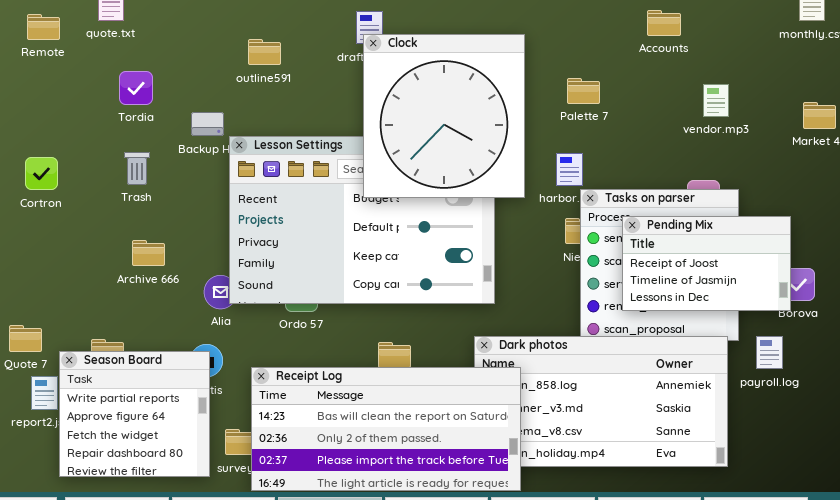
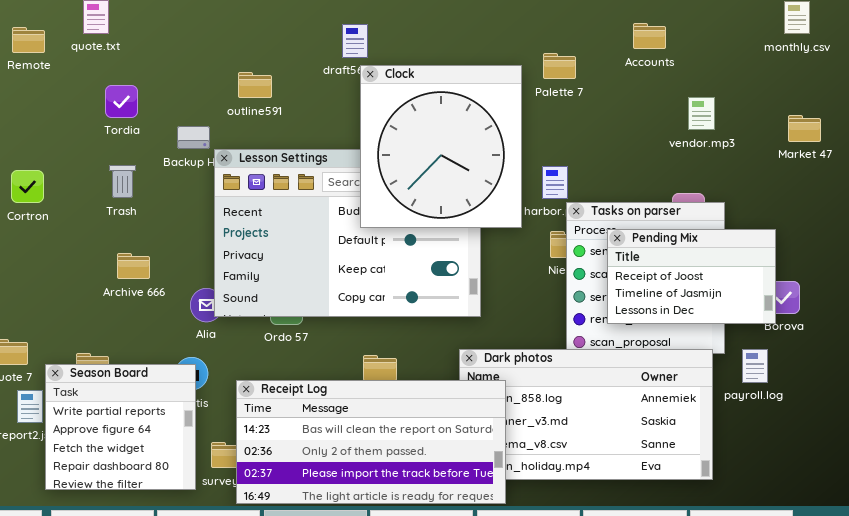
Clock: [363,34,525,198] -> [360,65,522,228], moved
outline591: [248,39,281,65] -> [238,72,272,98], moved
Palette 7: [567,78,600,104] -> [543,53,576,79], moved

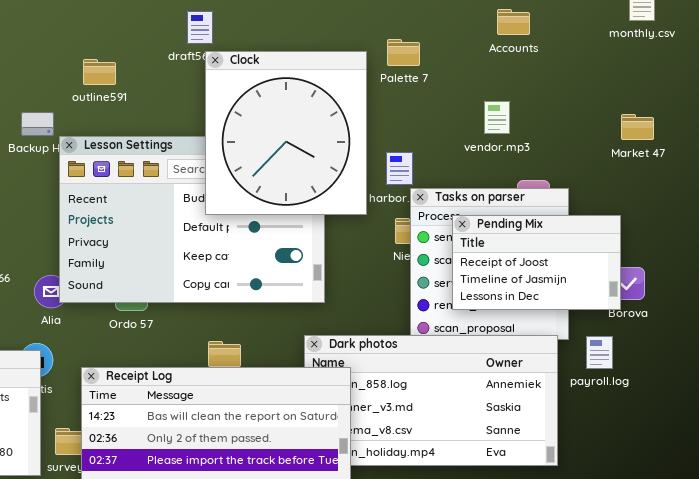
Accounts: [633,23,666,49] -> [497,9,530,35], moved
vendor.mp3: [688,97,715,130] -> [484,101,510,134], moved
Market 47: [788,115,821,142] -> [621,114,654,140], moved

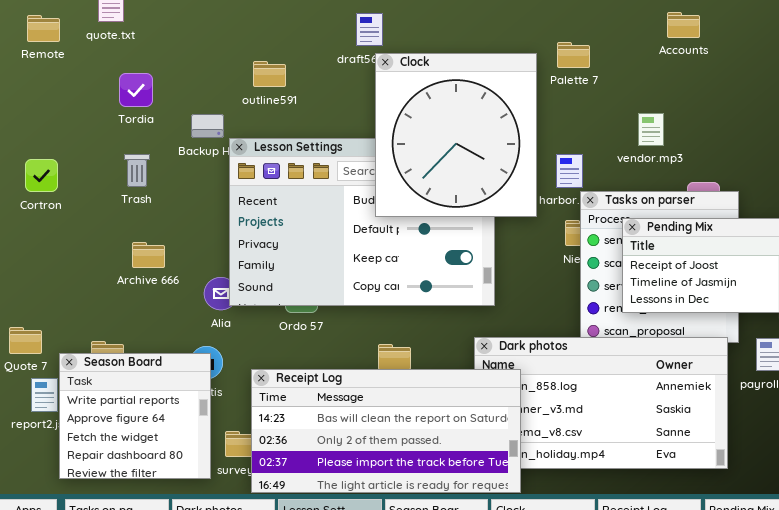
vendor.mp3: [484,101,510,134] -> [638,113,664,146], moved

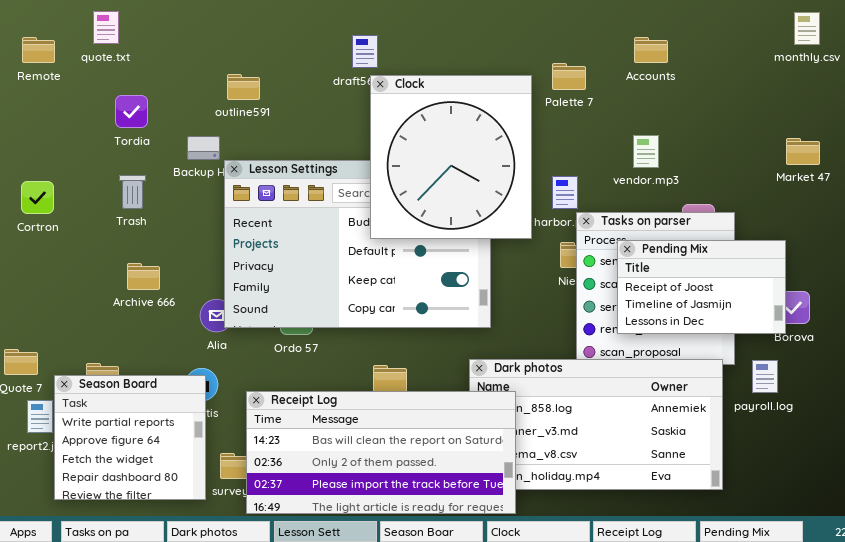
Accounts: [667,12,700,38] -> [634,37,668,63], moved
outline591: [253,61,286,87] -> [227,74,260,100], moved

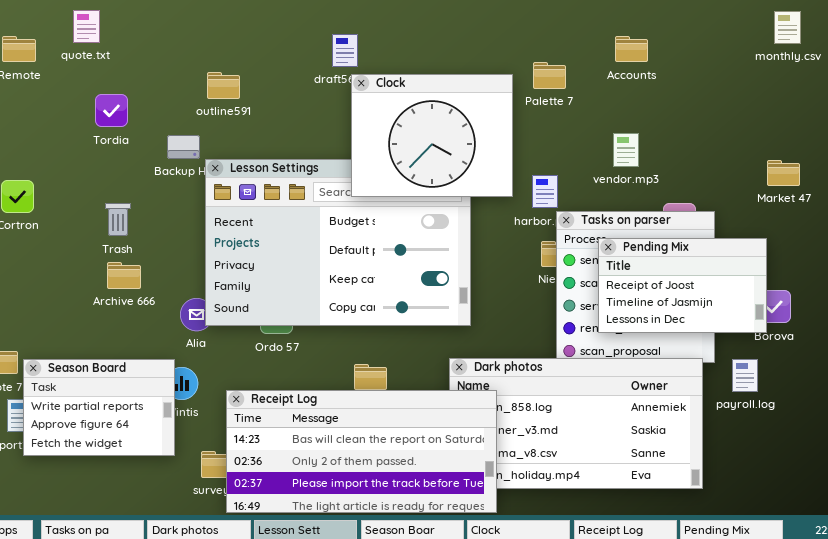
Clock: [370,75,532,239] -> [351,74,513,197], resized
Market 47: [786,138,820,165] -> [767,160,800,186], moved
Trash: [119,175,146,209] -> [105,203,131,236], moved
Season Board: [54,375,206,500] -> [23,359,175,456], moved, resized

